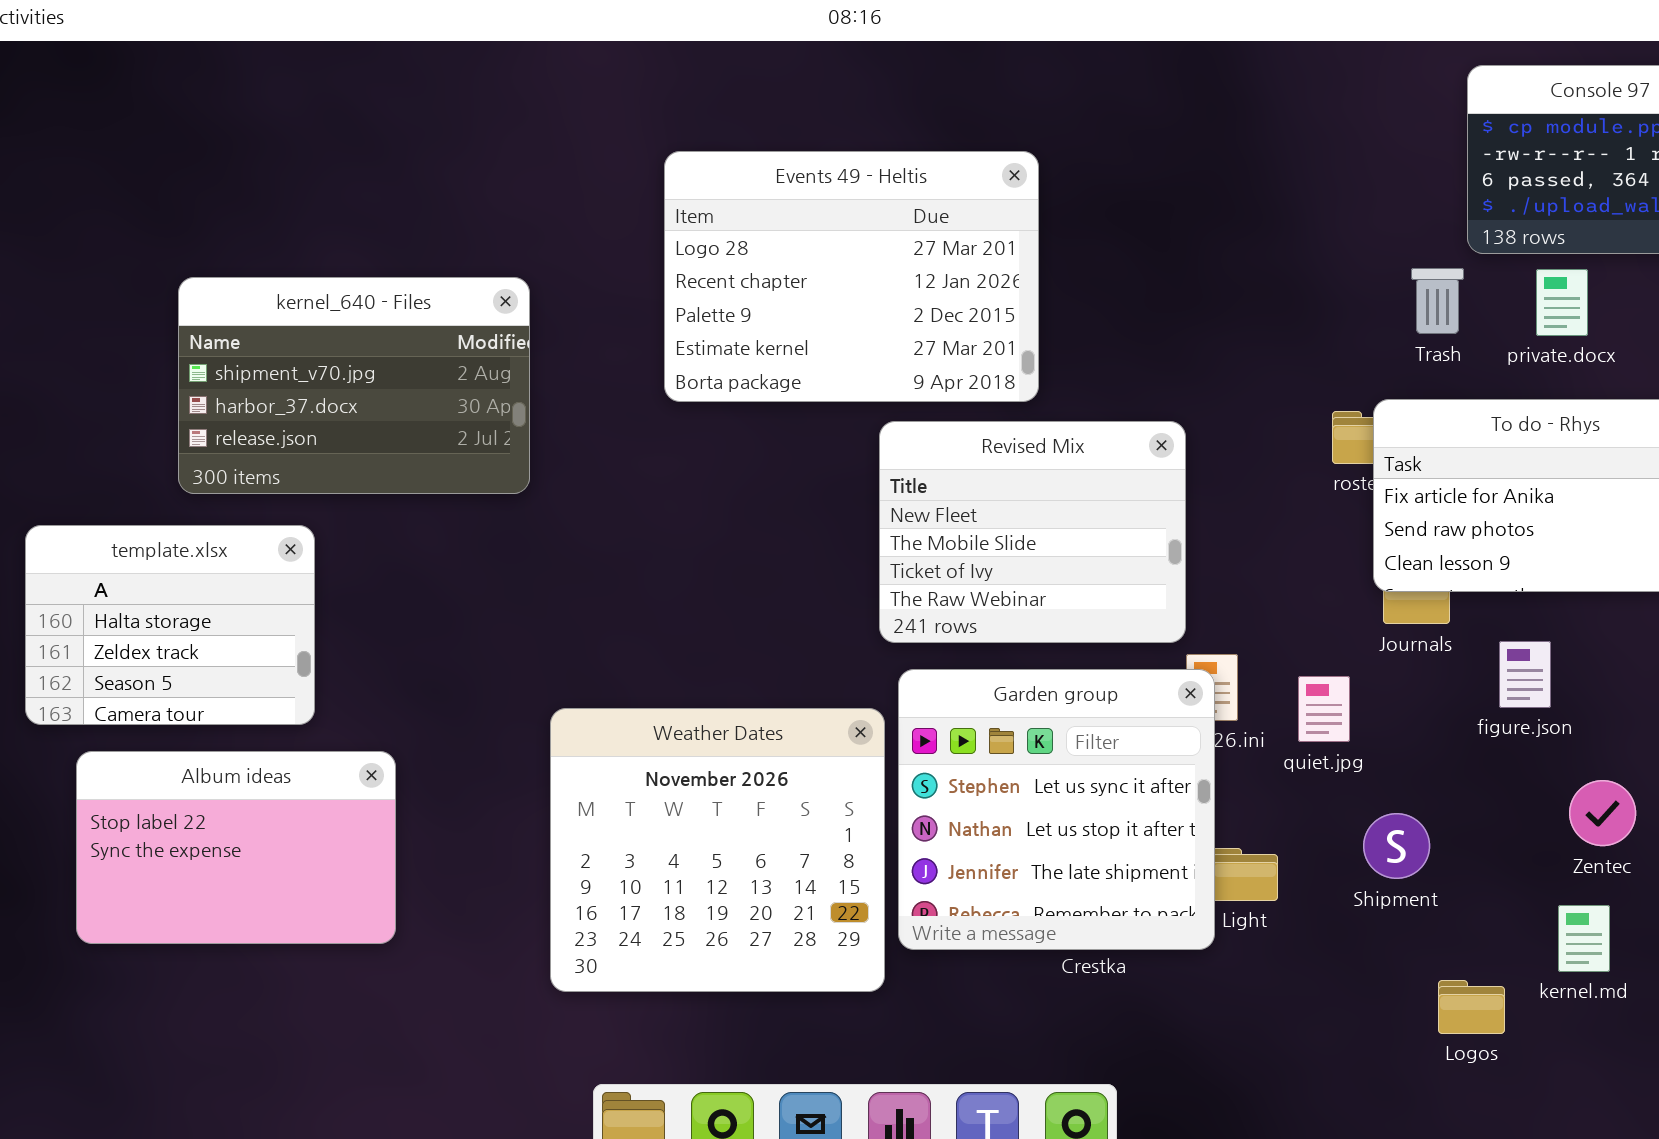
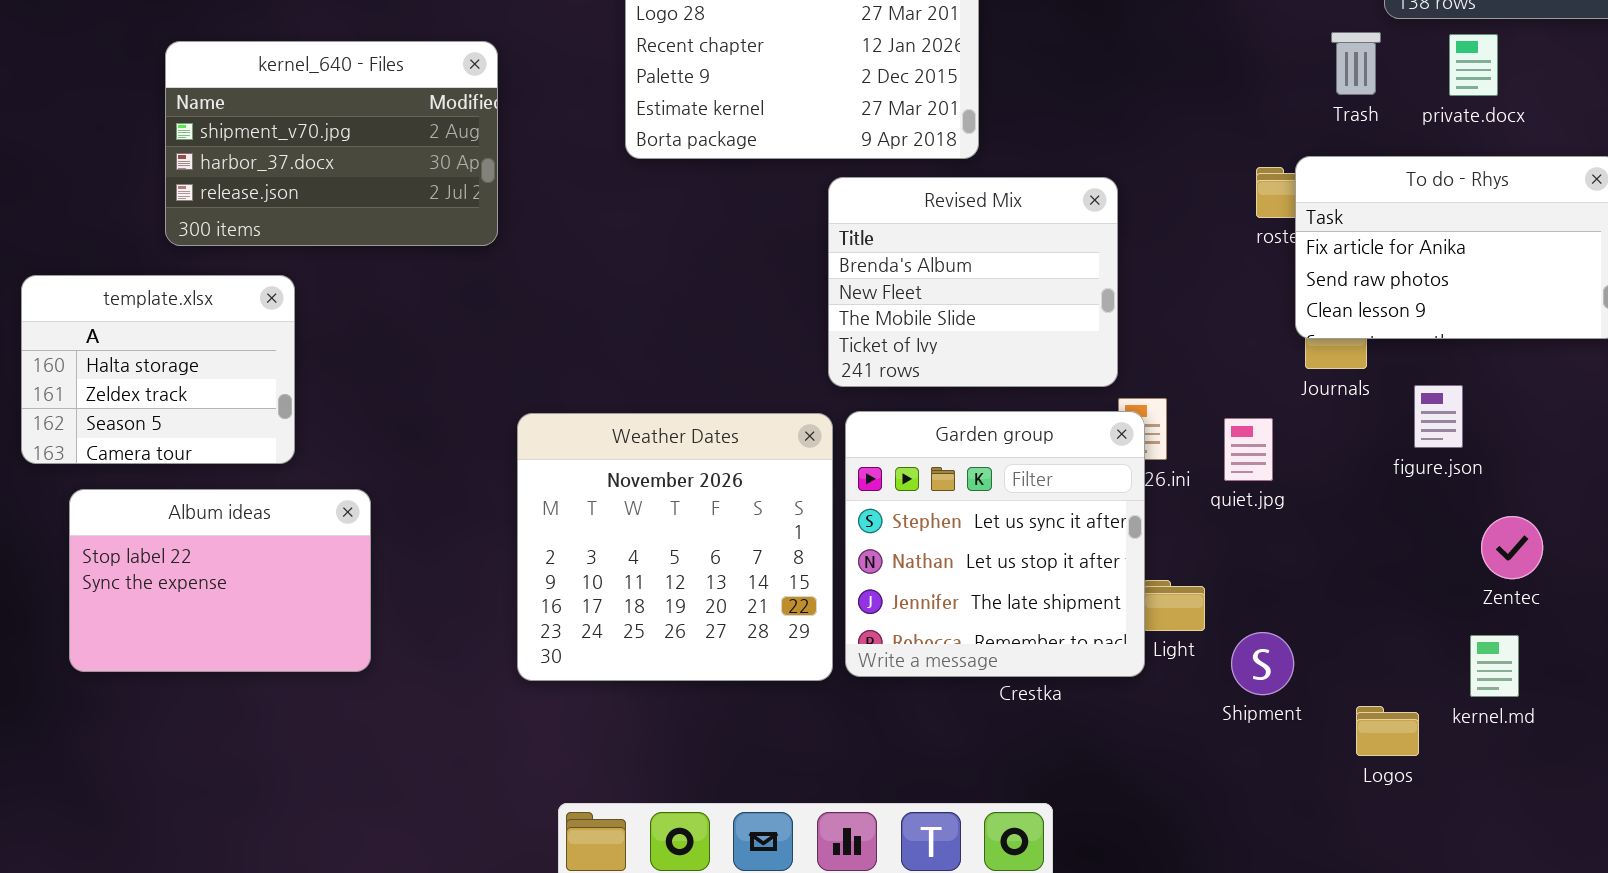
Revised Mix: [879,421,1186,643] -> [828,177,1118,387], scrolled up 1 row
Weather Dates: [550,708,885,992] -> [517,413,833,681], moved
Shipment: [1363,813,1430,879] -> [1231,632,1294,695], moved

